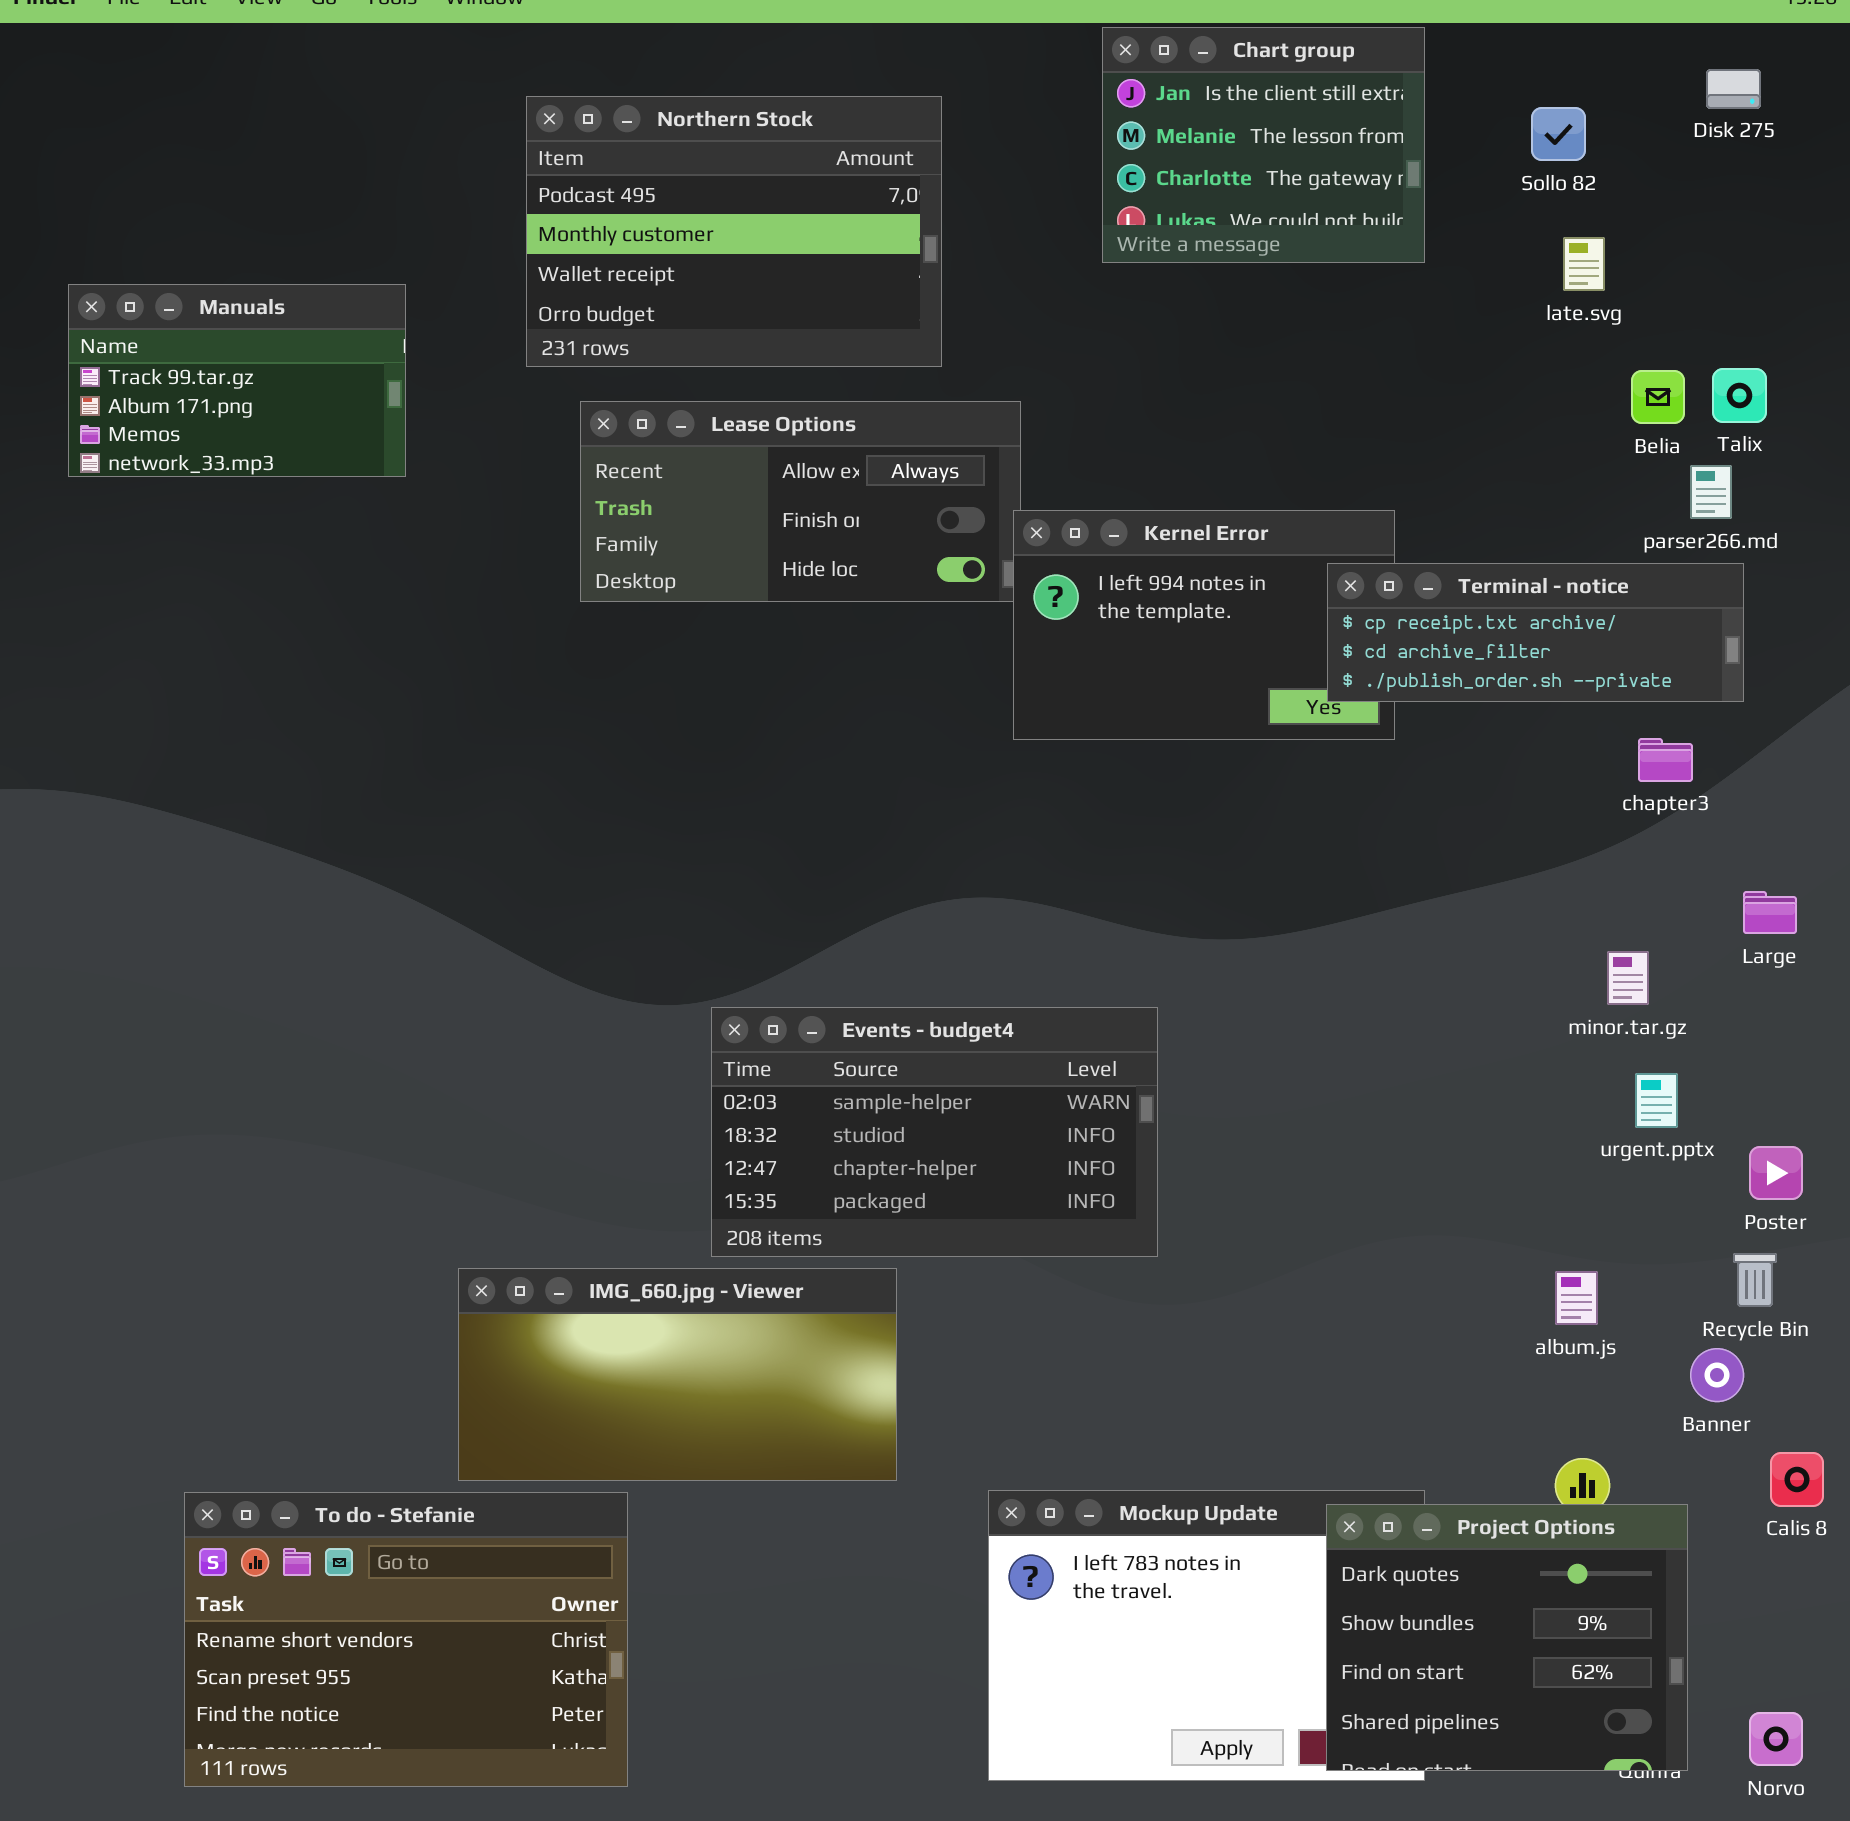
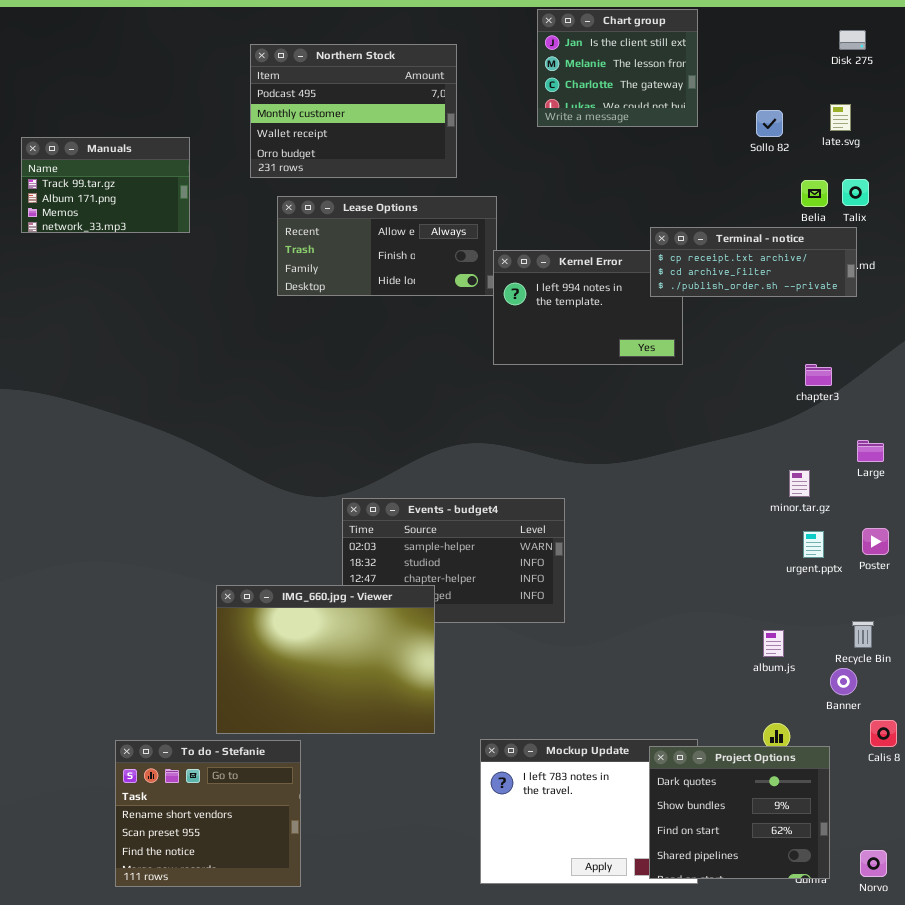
Sollo 82: [1531,107,1586,161] -> [756,110,783,137], moved
late.svg: [1563,237,1605,291] -> [830,104,851,131], moved
Terminal - notice: [1327,563,1744,702] -> [650,227,857,297], moved
Poster: [1749,1146,1803,1200] -> [862,528,889,555], moved
IMG_660.jpg - Viewer: [458,1268,897,1481] -> [216,585,435,734], resized
To do - Stefanie: [184,1492,628,1787] -> [115,740,301,887], resized

